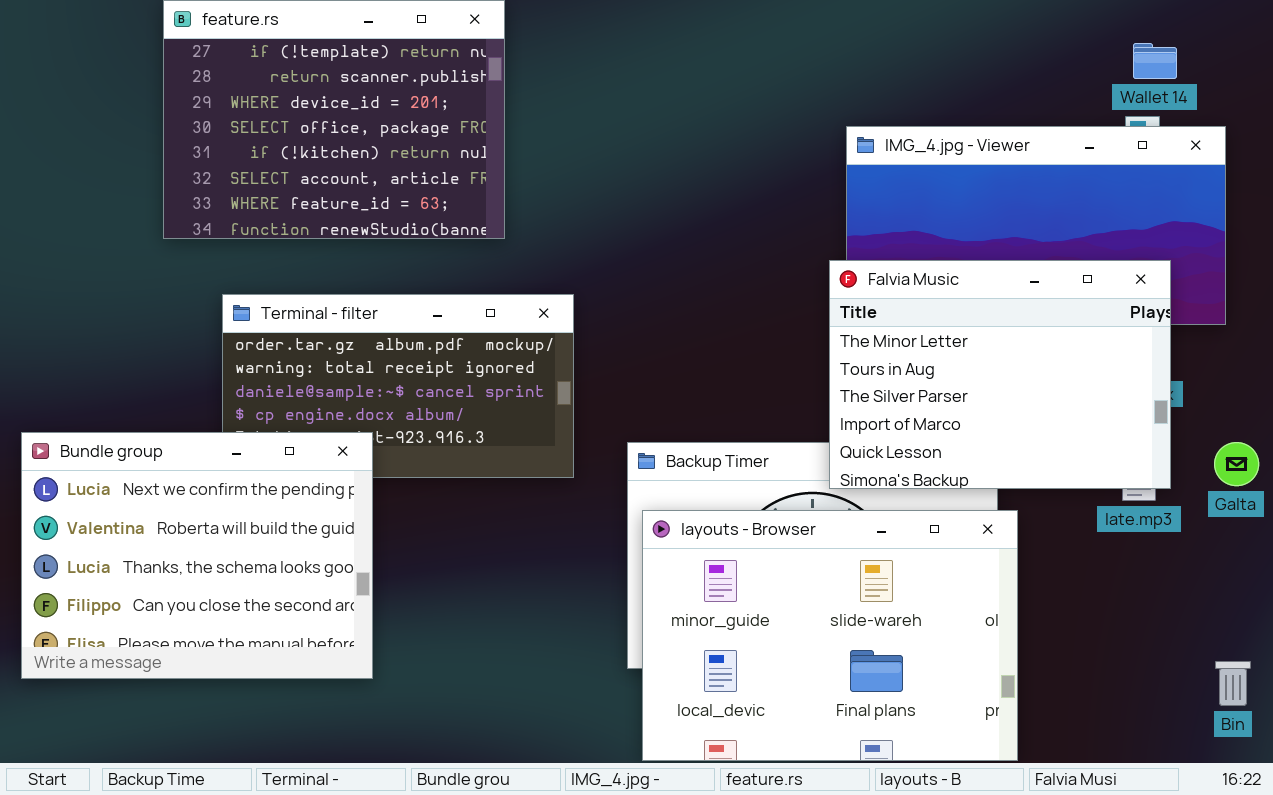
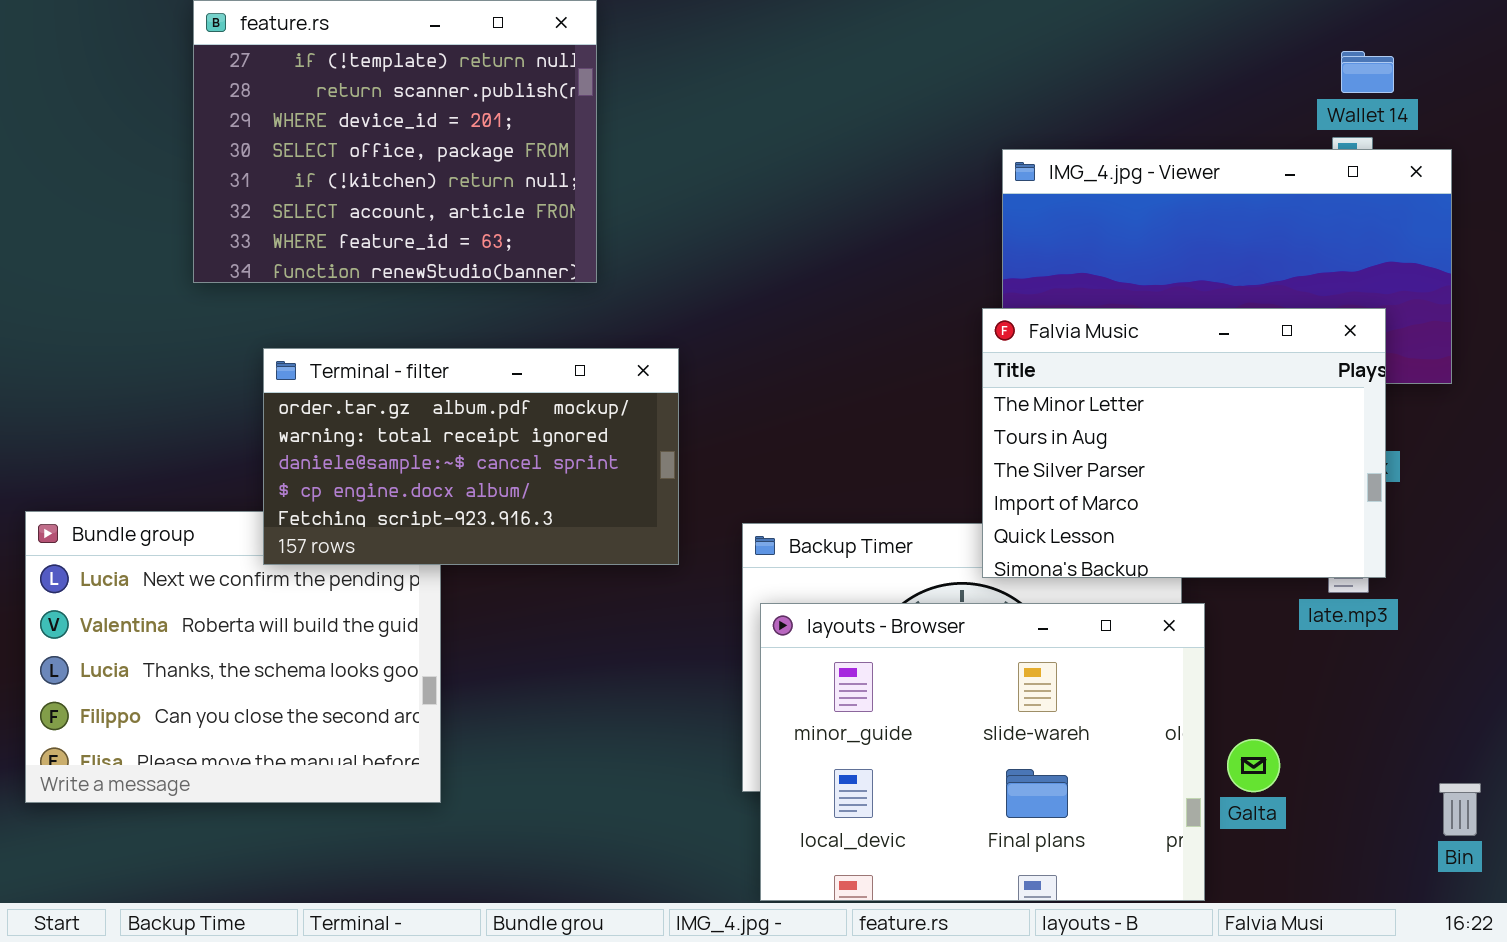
Terminal - filter: [222,294,574,478] -> [263,348,679,565], raised
Galta: [1214,442,1259,486] -> [1227,739,1280,792], moved

